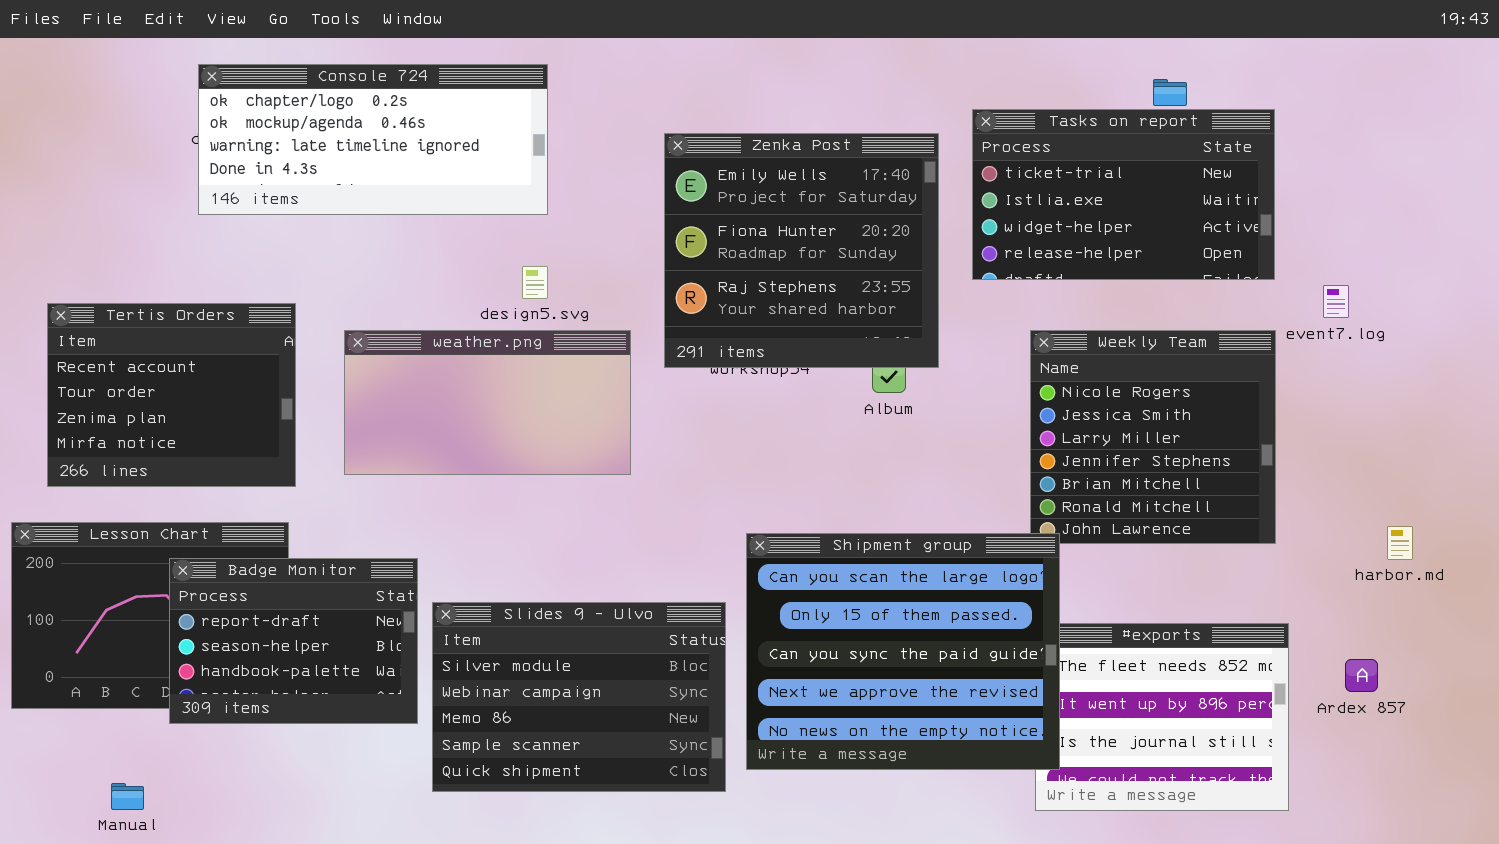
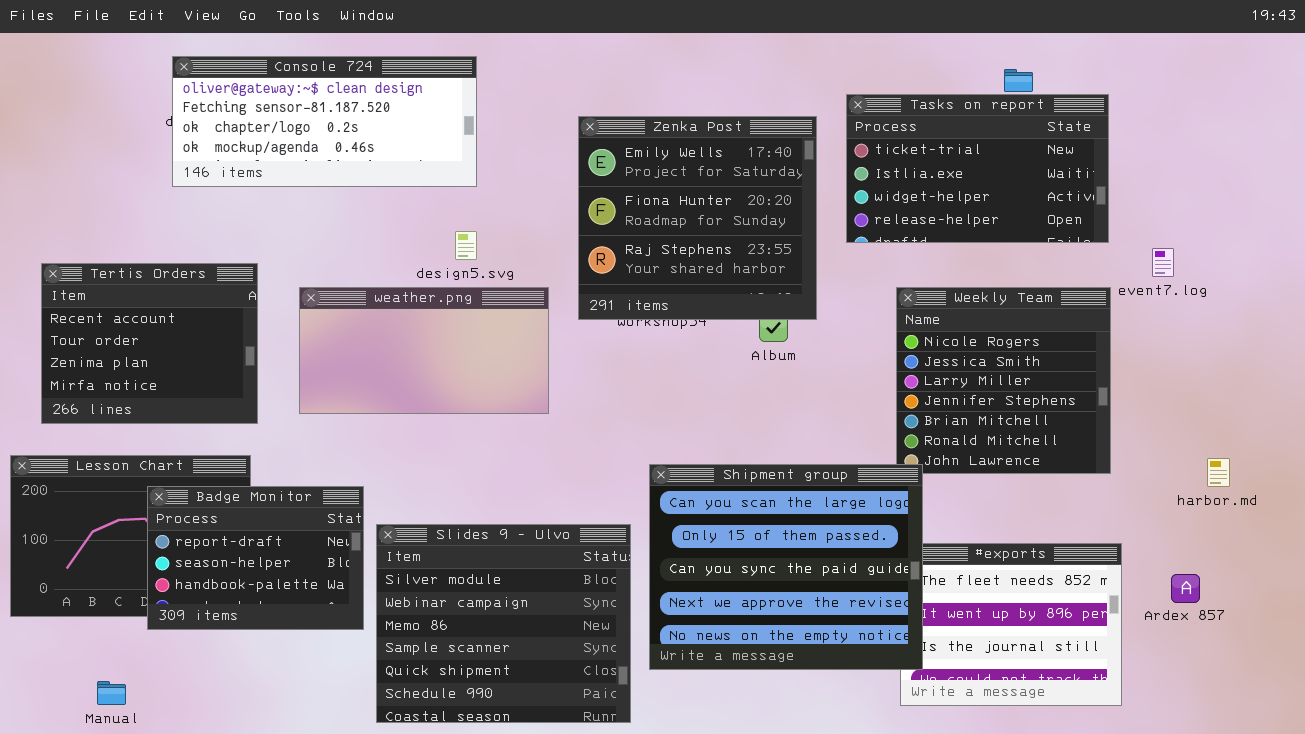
Console 724: [198,64,548,215] -> [172,56,477,187], scrolled up 2 rows
Slides 9 - Ulvo: [432,602,726,792] -> [376,524,631,723], resized

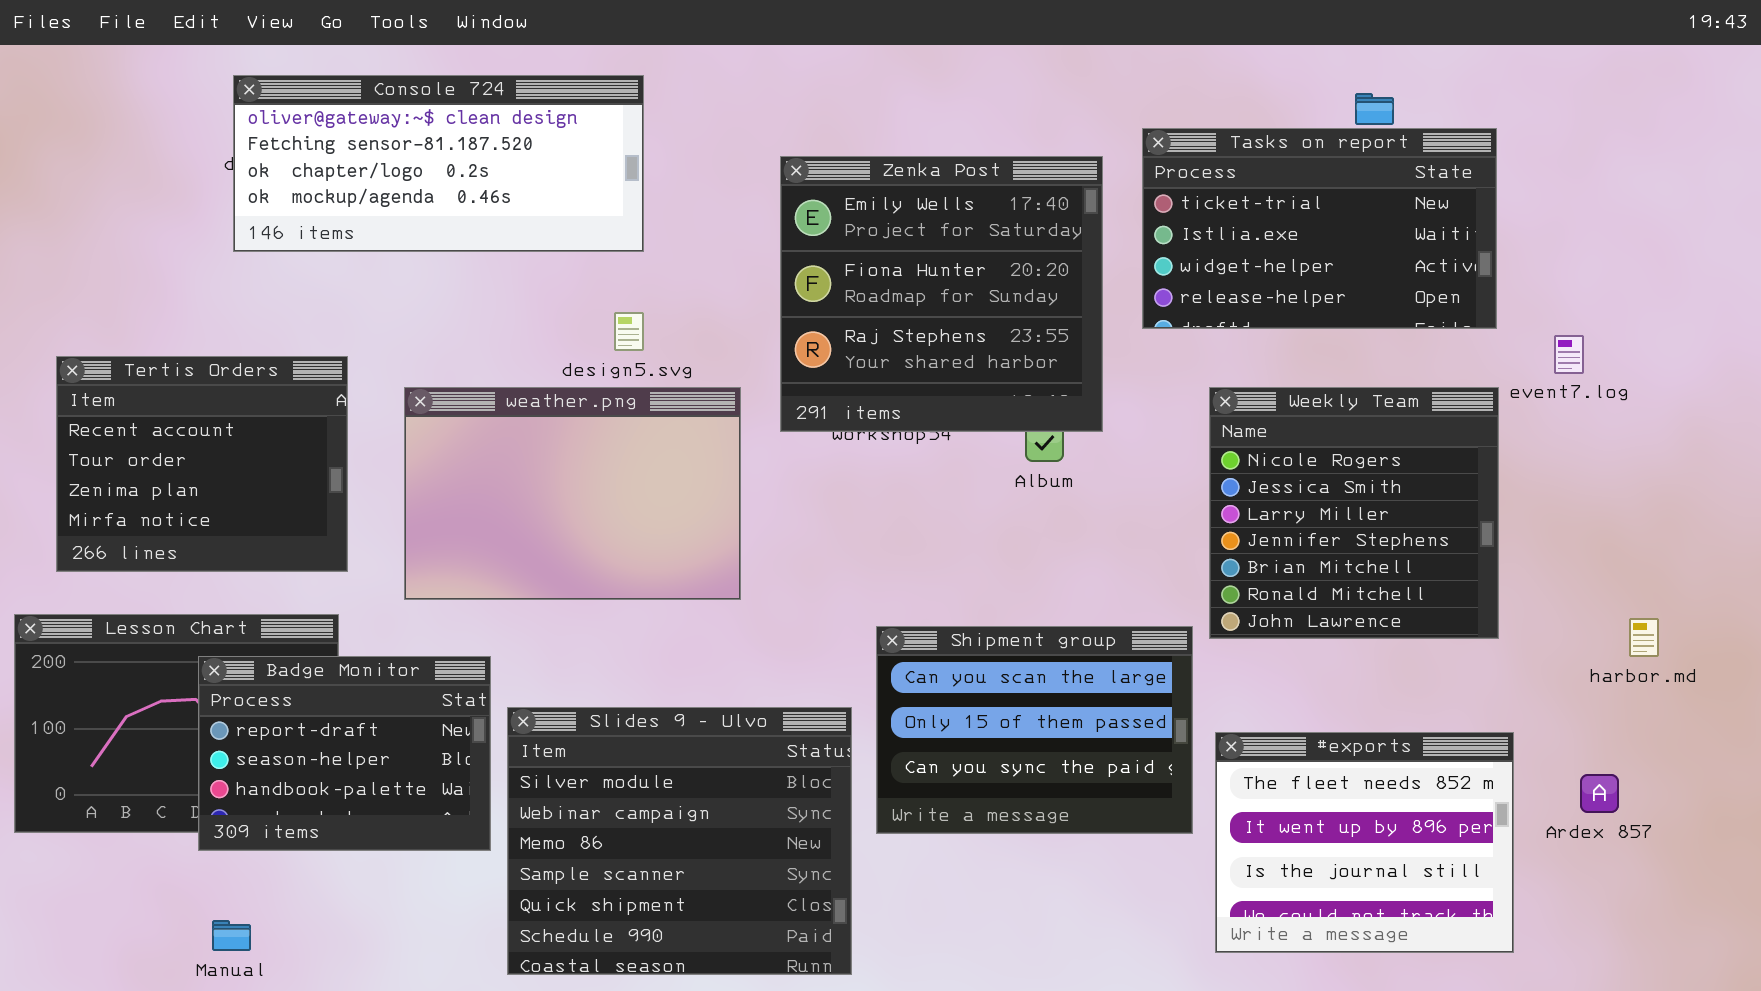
weather.png: [299,287,549,414] -> [404,387,741,600], resized
Shipment group: [649,464,923,670] -> [876,626,1193,834], resized
Manual: [97,681,126,705] -> [212,920,251,951], moved

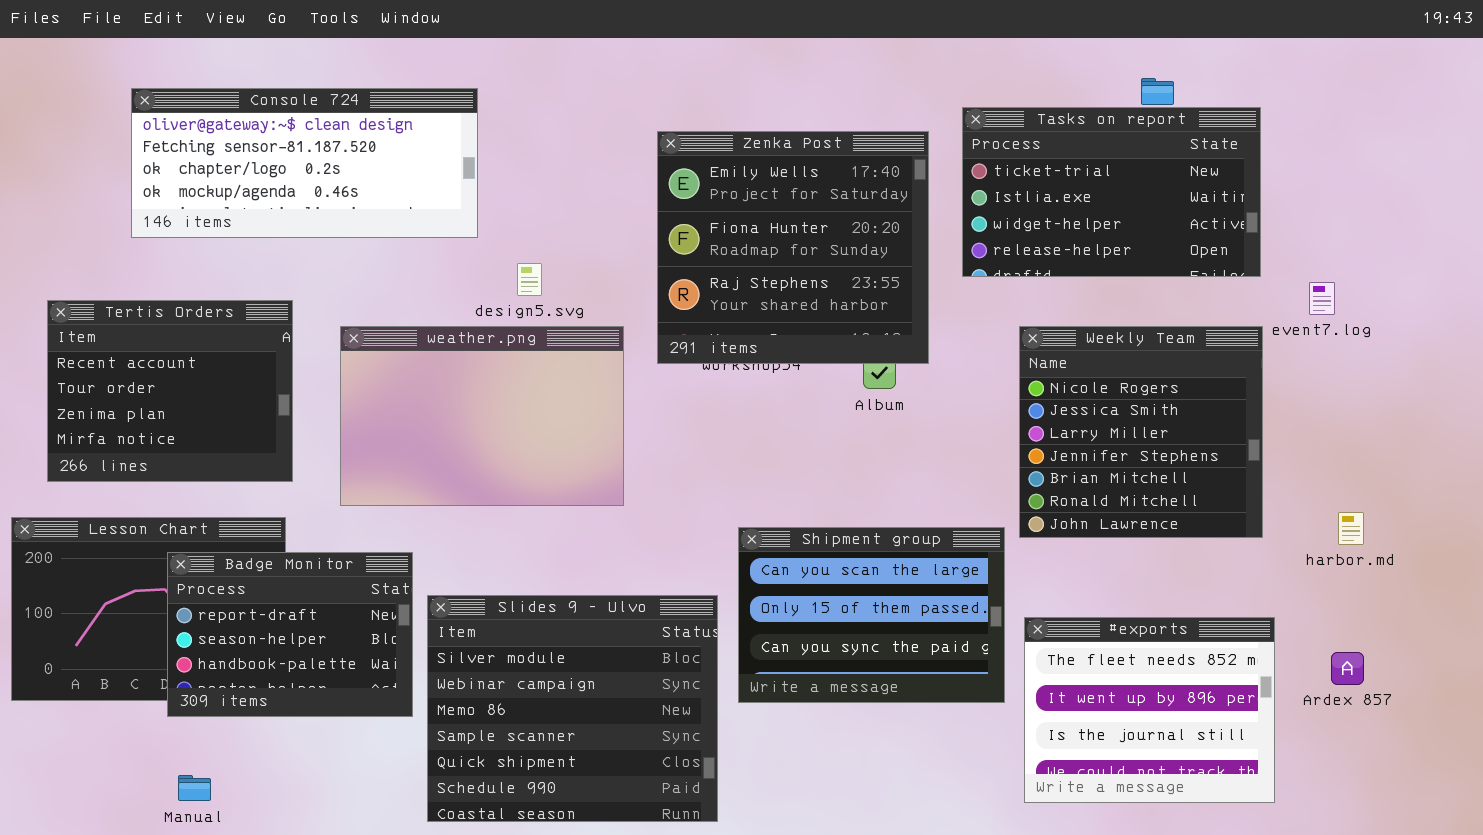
Console 724: [233,75,644,252] -> [131,88,478,238], moved
harbor.md: [1629,618,1659,657] -> [1338,512,1364,545], moved

